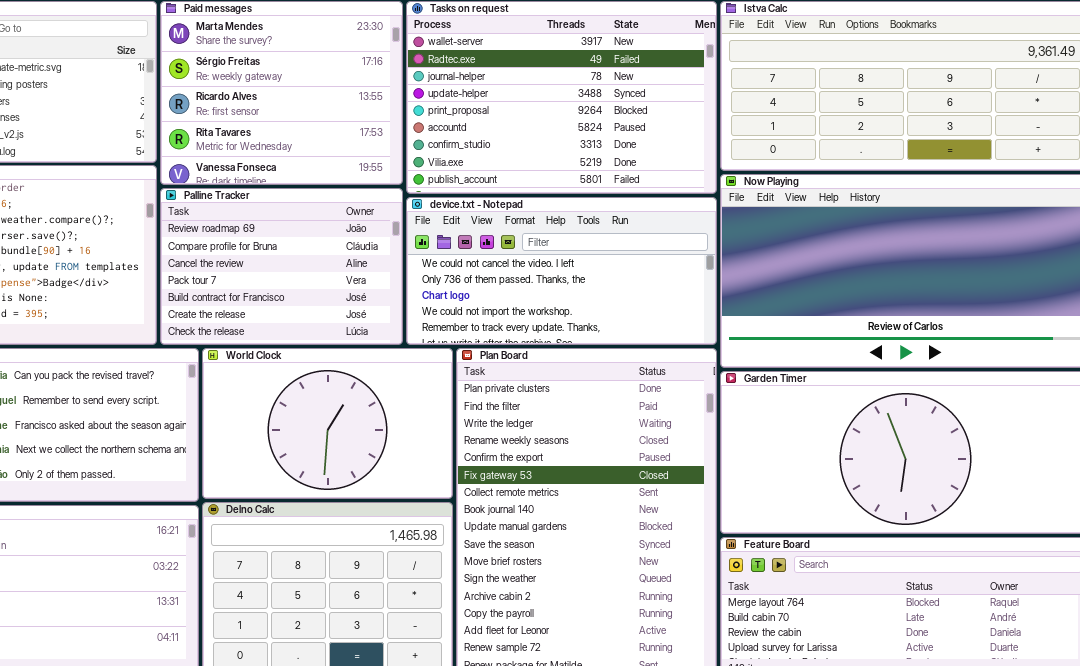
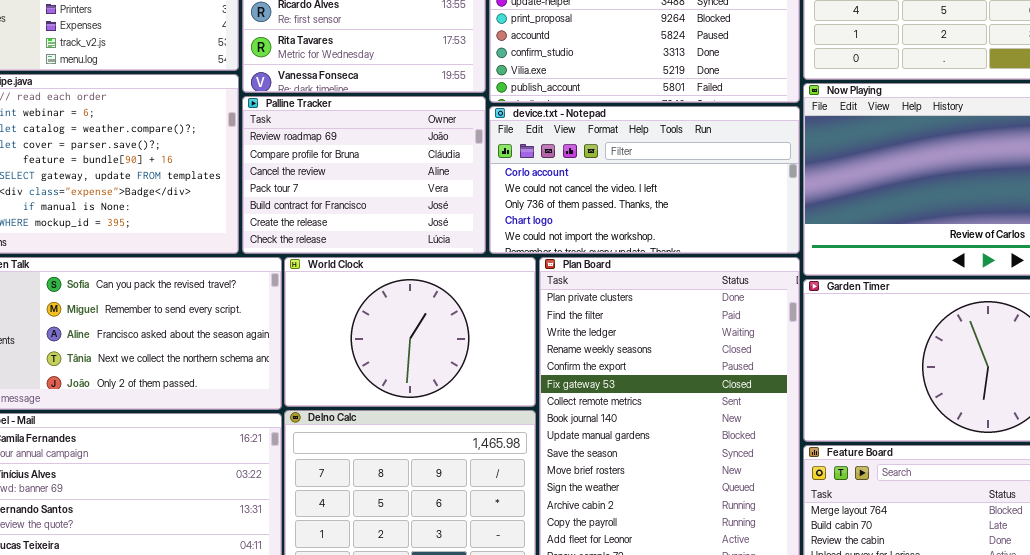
device.txt - Notepad: [406,197,717,345] -> [489,106,800,254], scrolled up 1 row

